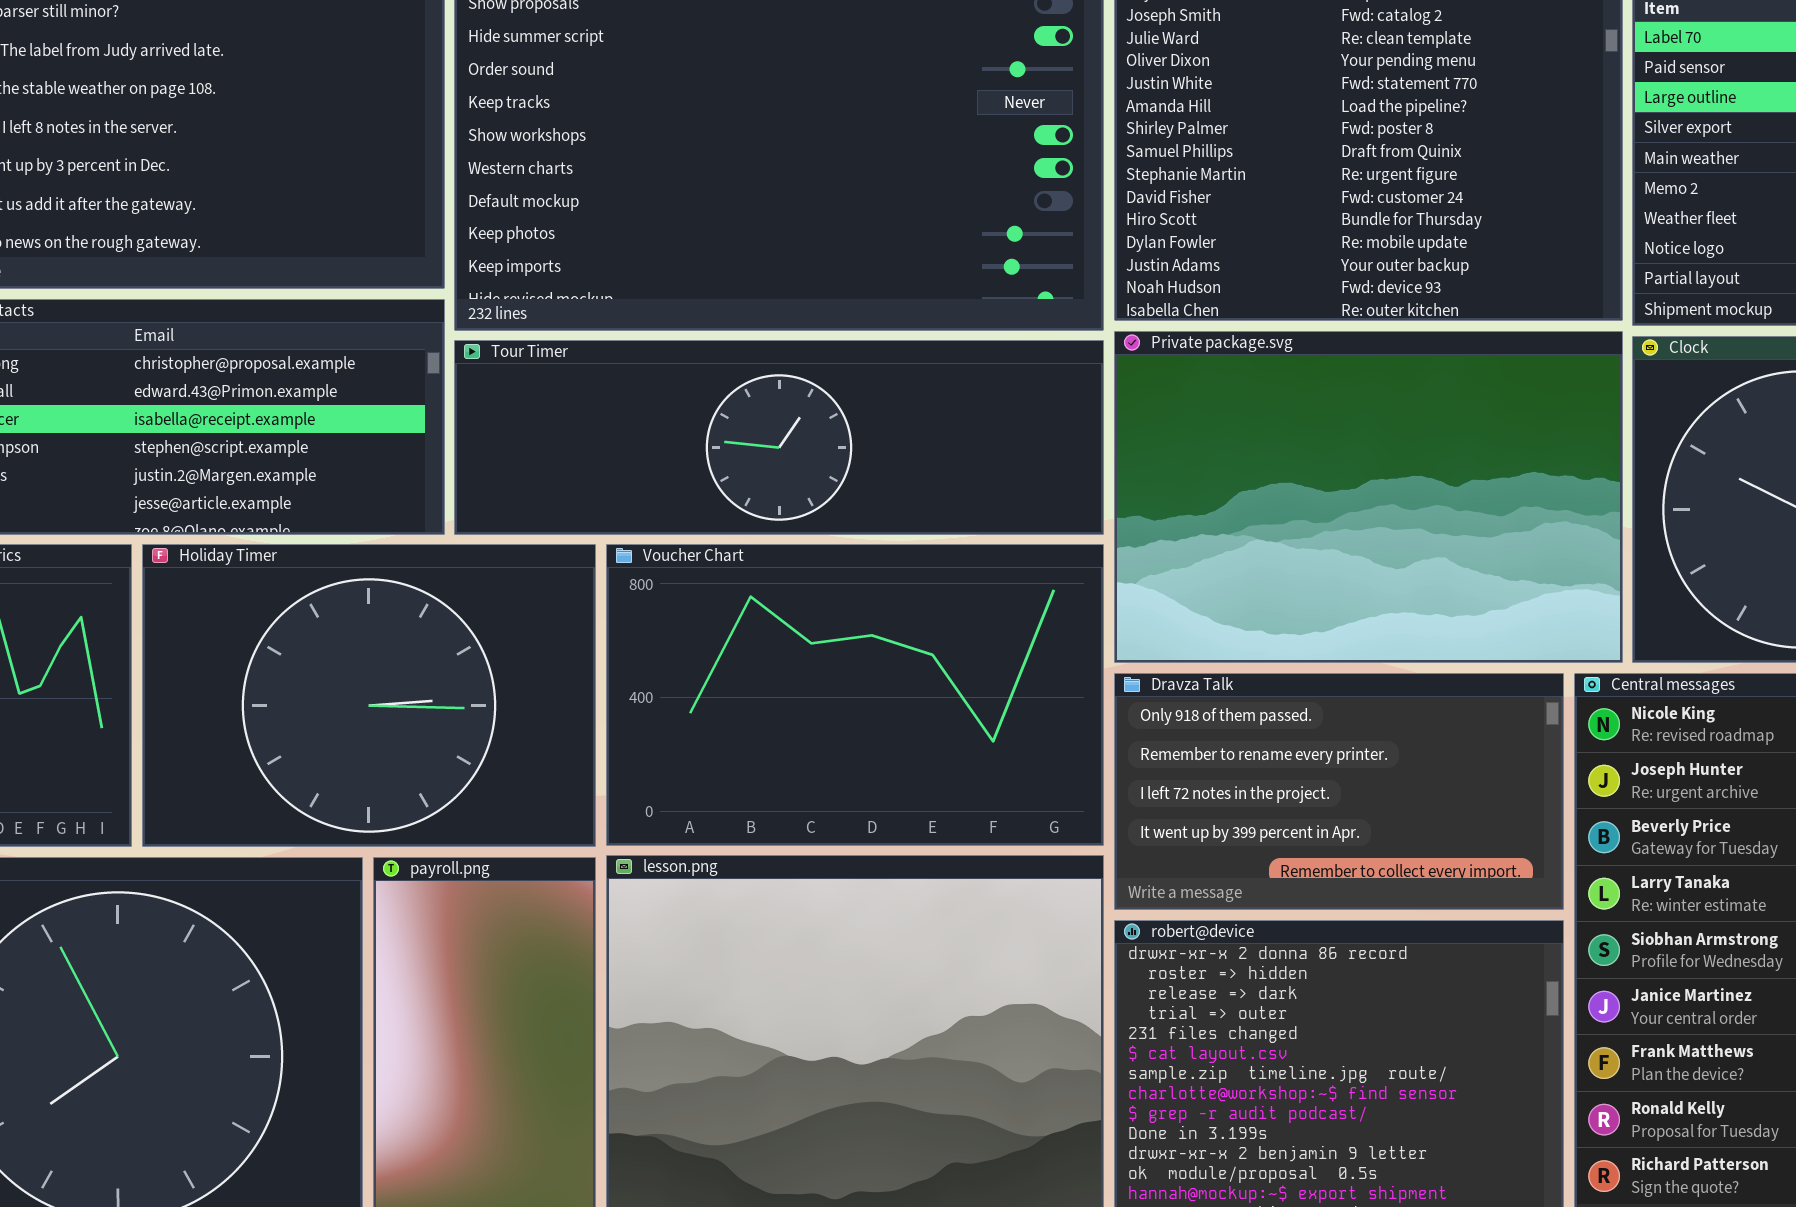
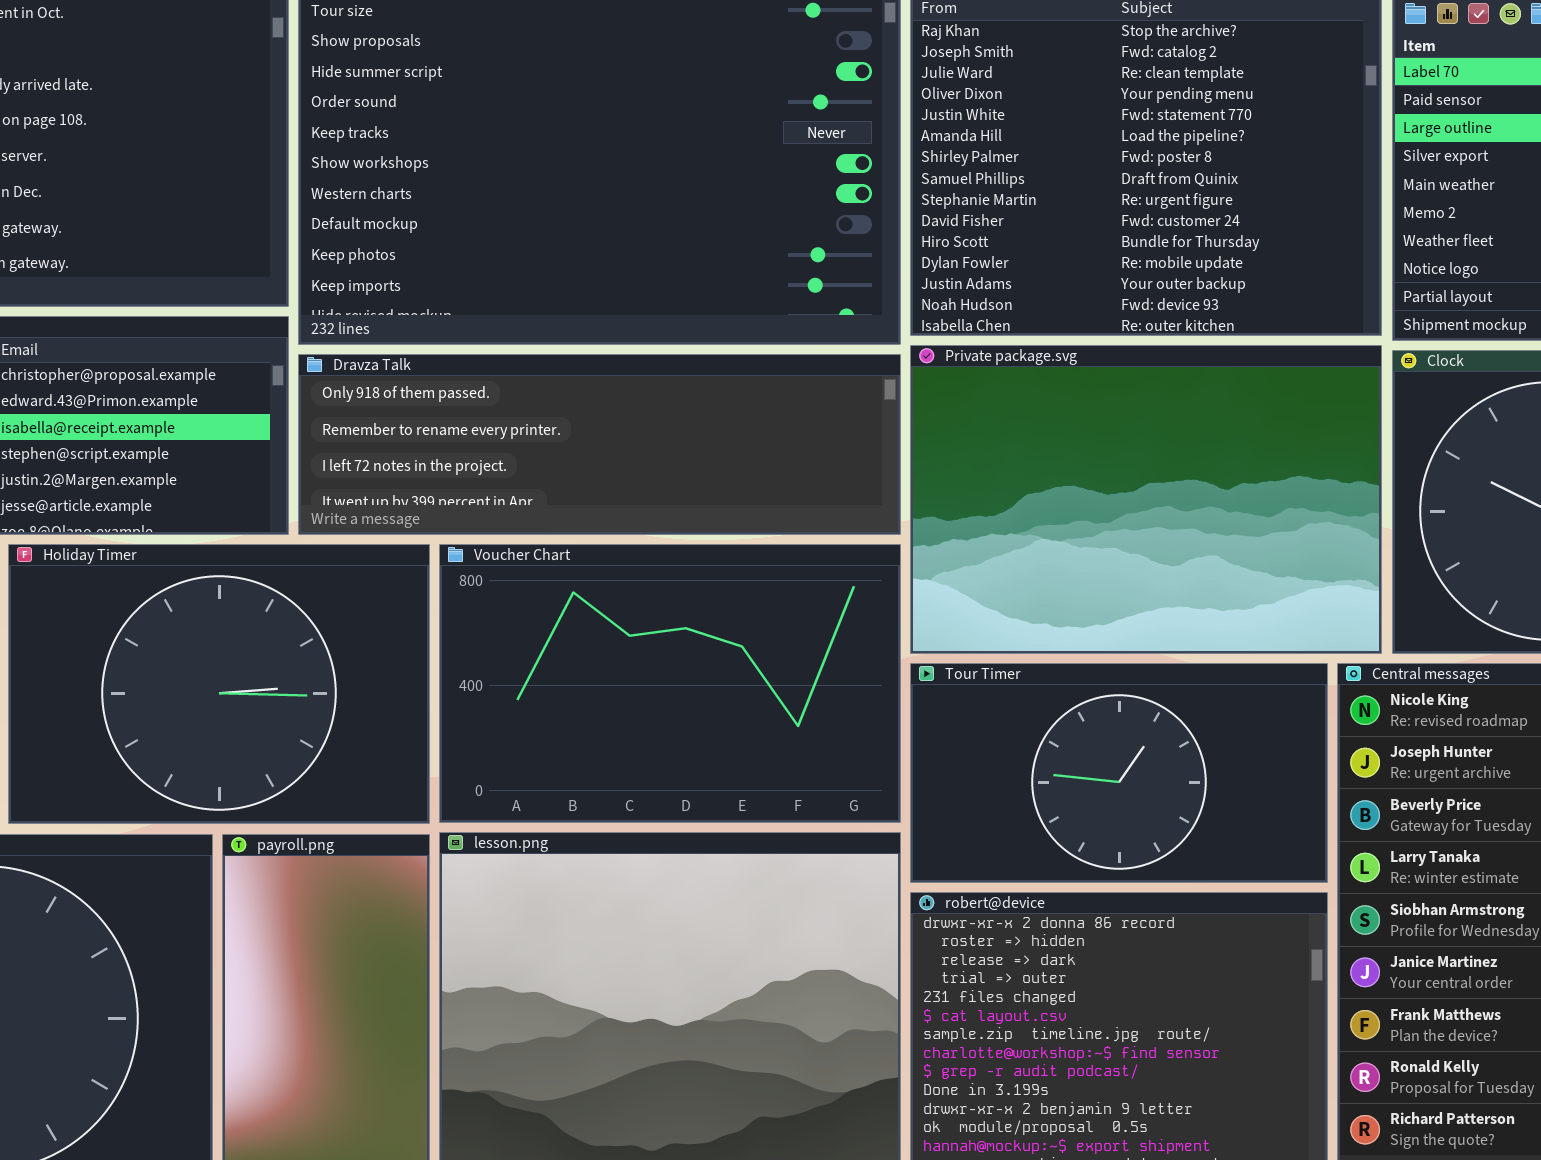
Tour Timer: [454,340,1104,535] -> [910,663,1328,883], moved, resized
Dravza Talk: [1114,673,1564,910] -> [298,354,901,535], moved, resized

